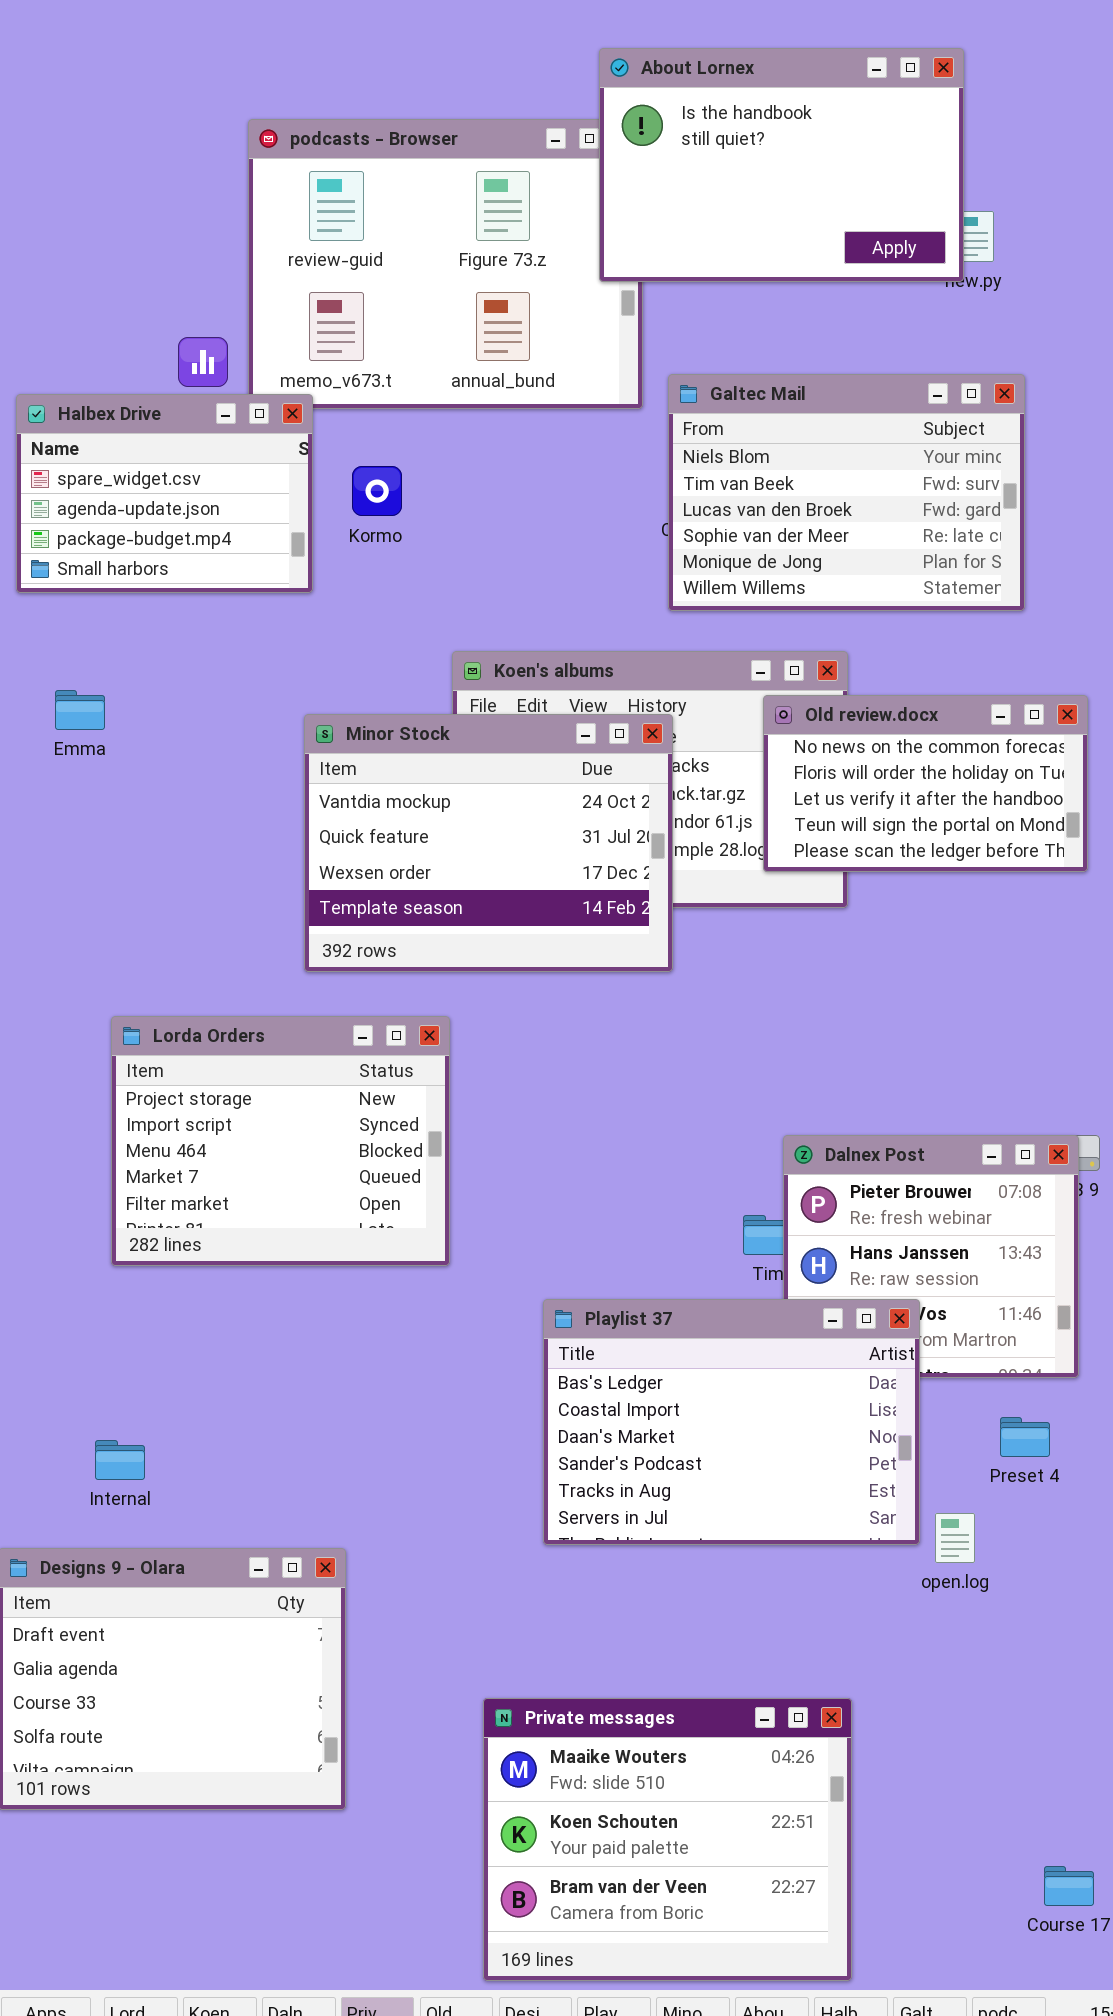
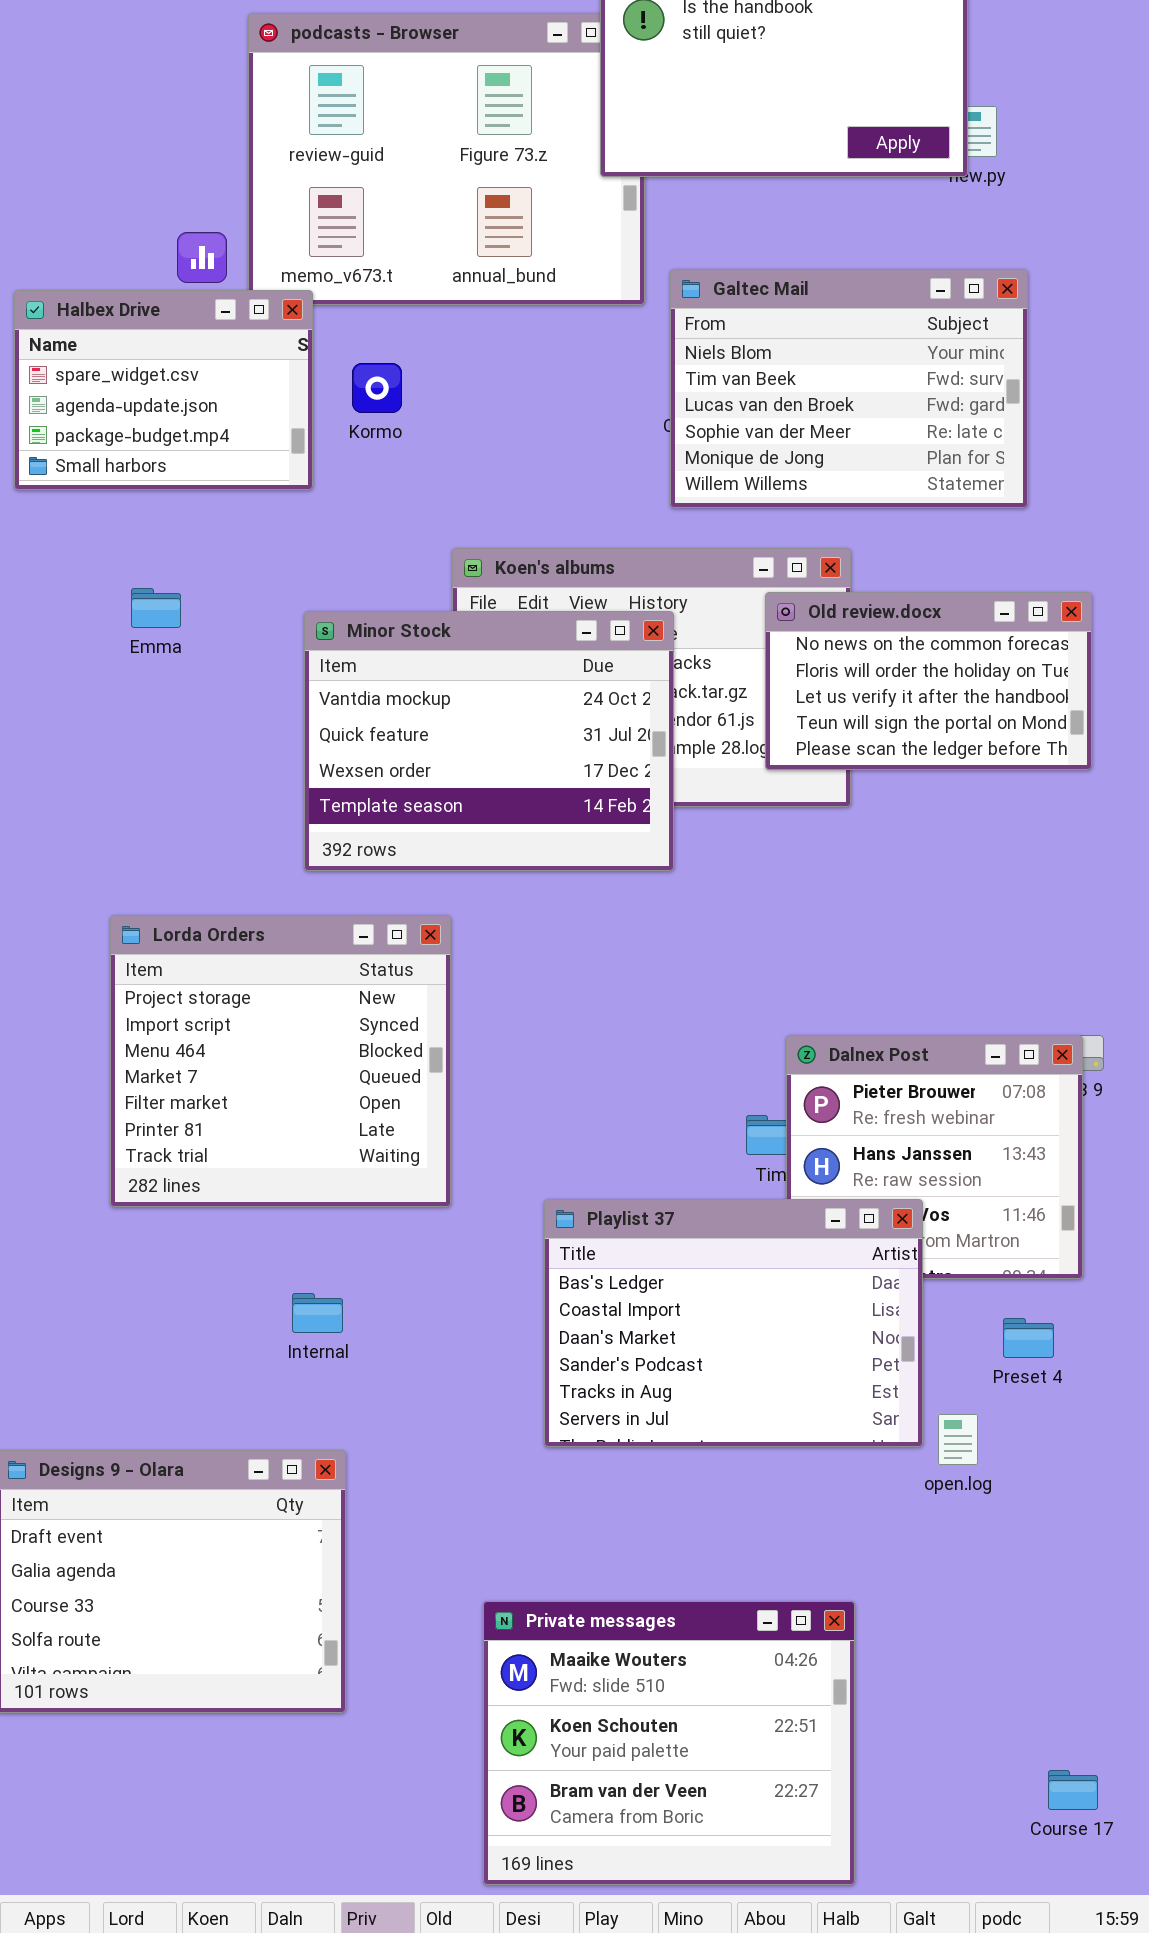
Emma: [55,690,105,730] -> [131,588,181,628], moved
Lorda Orders: [111,1016,450,1266] -> [110,915,451,1207], resized
Internal: [95,1440,145,1480] -> [292,1293,343,1333], moved

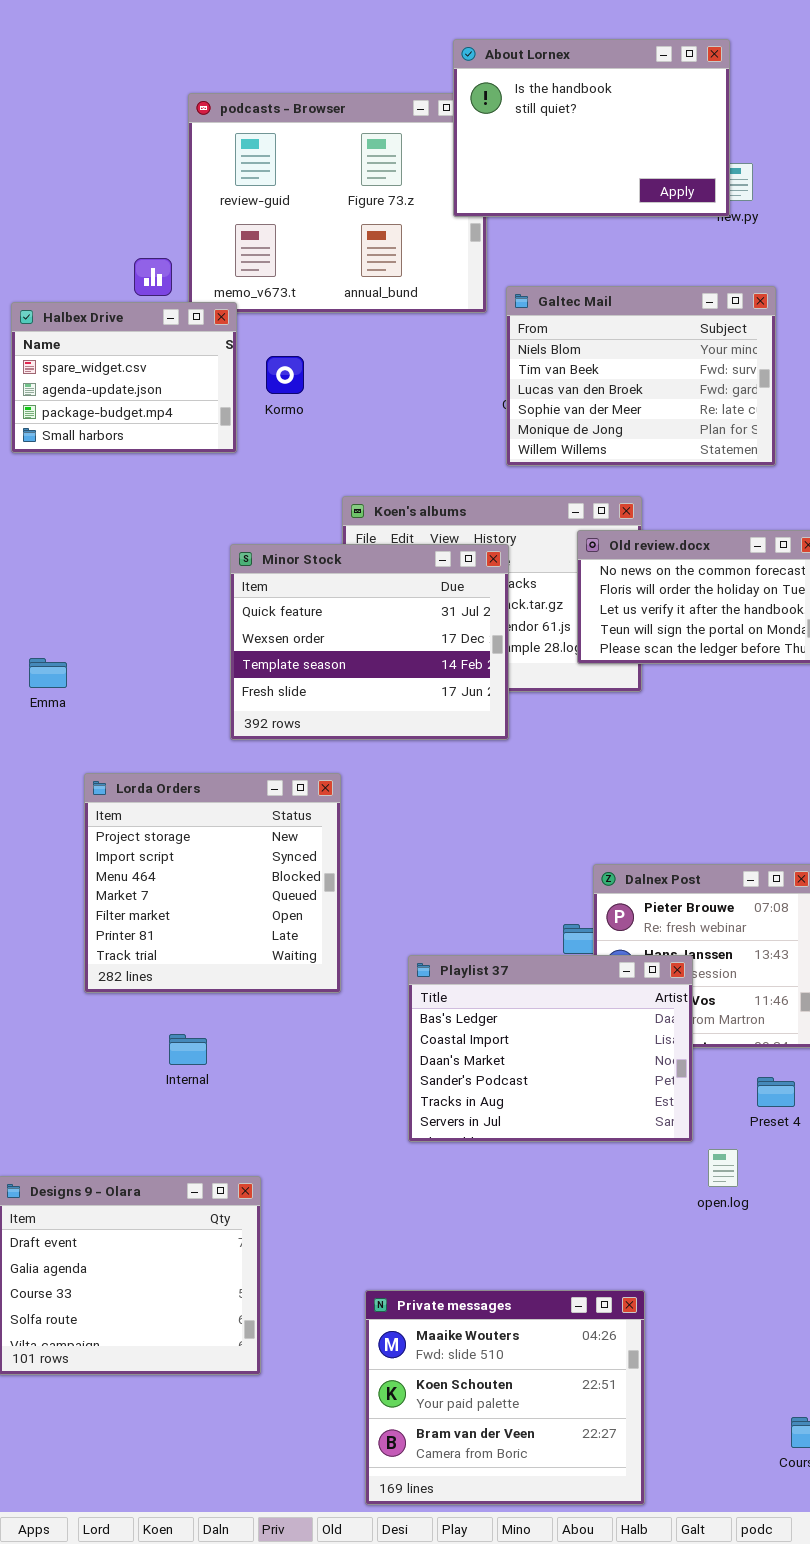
Emma: [131,588,181,628] -> [29,658,67,688], moved
Minor Stock: [304,611,674,871] -> [230,544,509,740], scrolled down 1 row
Playlist 37: [544,1199,923,1447] -> [408,955,693,1142], moved
Internal: [292,1293,343,1333] -> [169,1034,207,1065], moved

